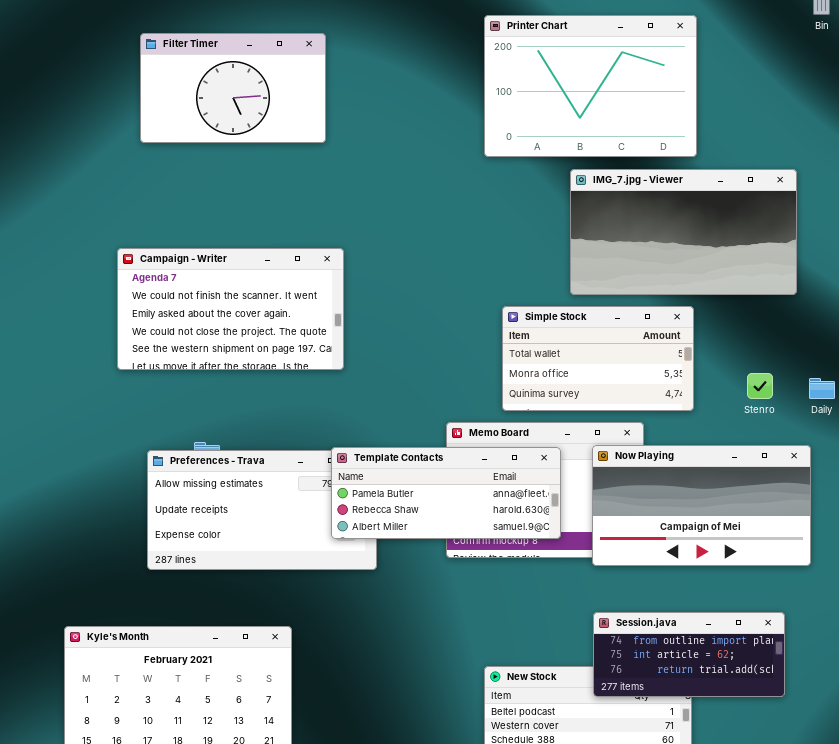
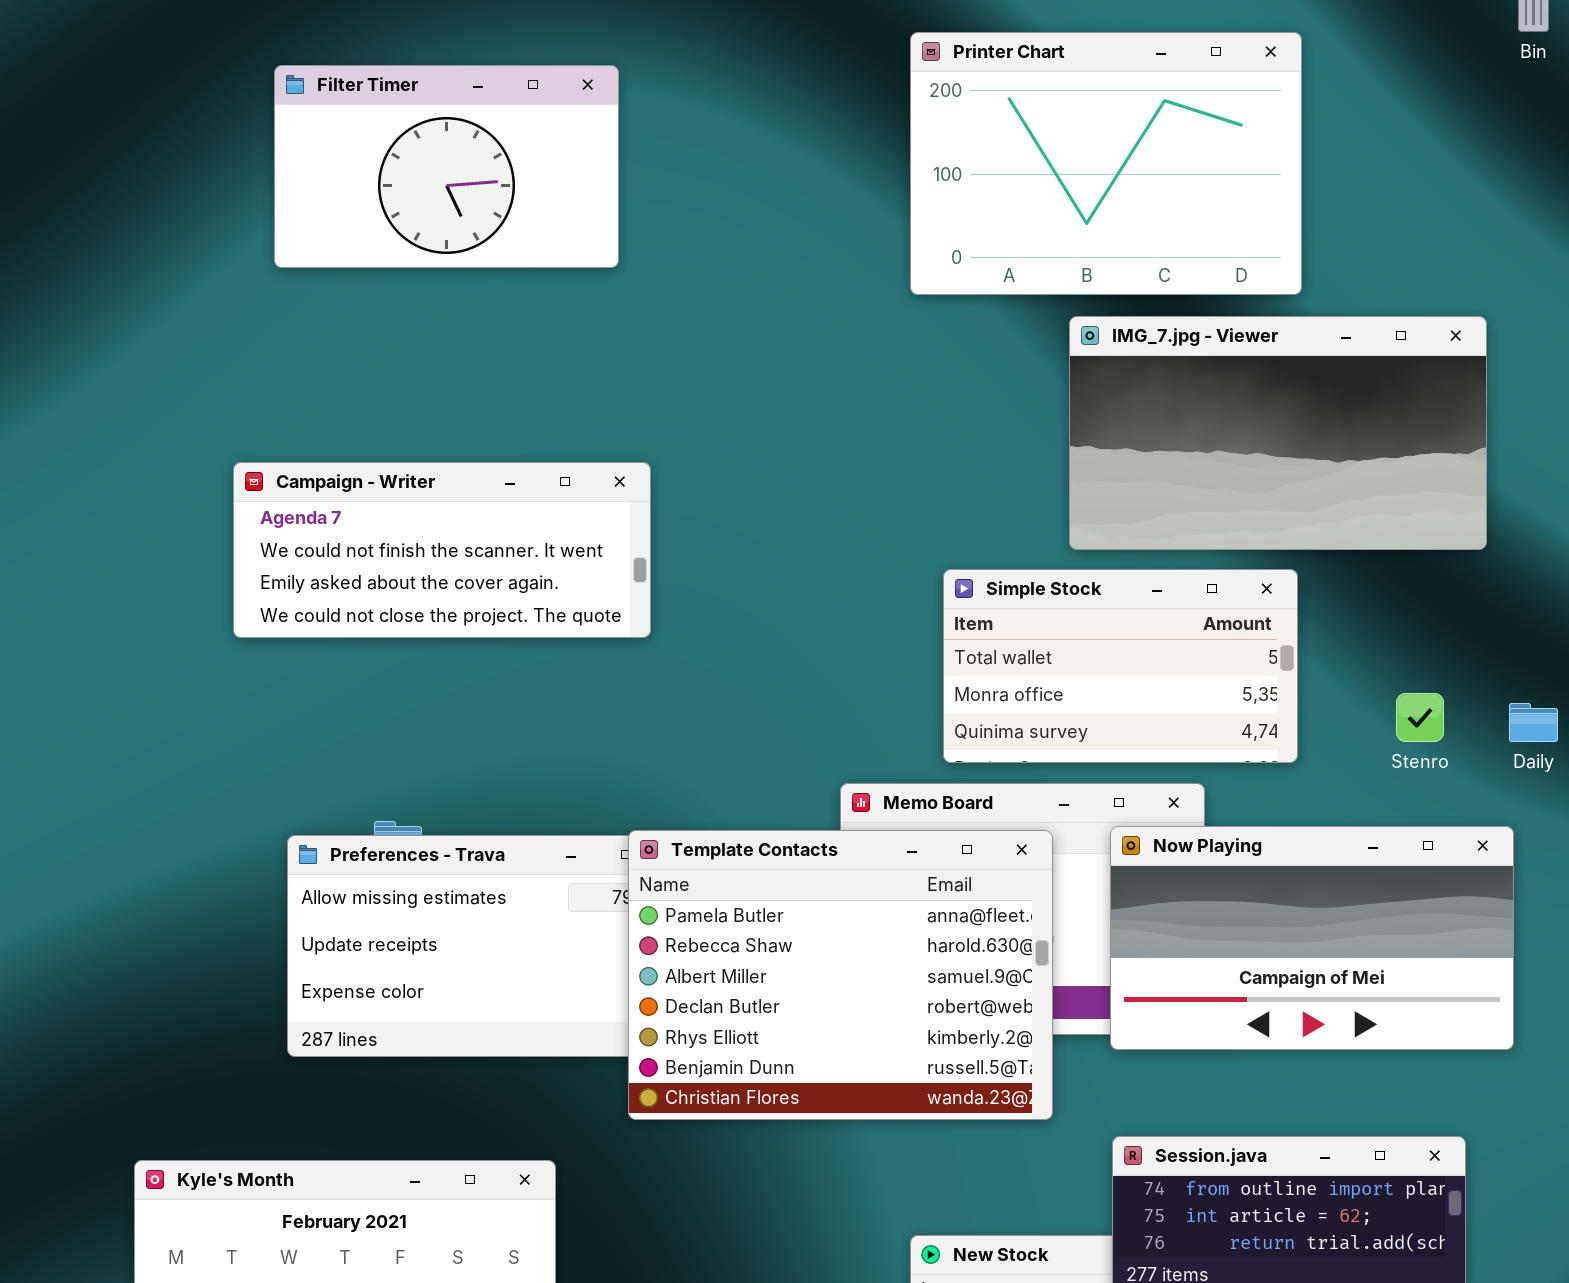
Campaign - Writer: [117,248,344,370] -> [233,462,651,638], resized
Template Contacts: [331,447,561,539] -> [628,830,1053,1120], resized

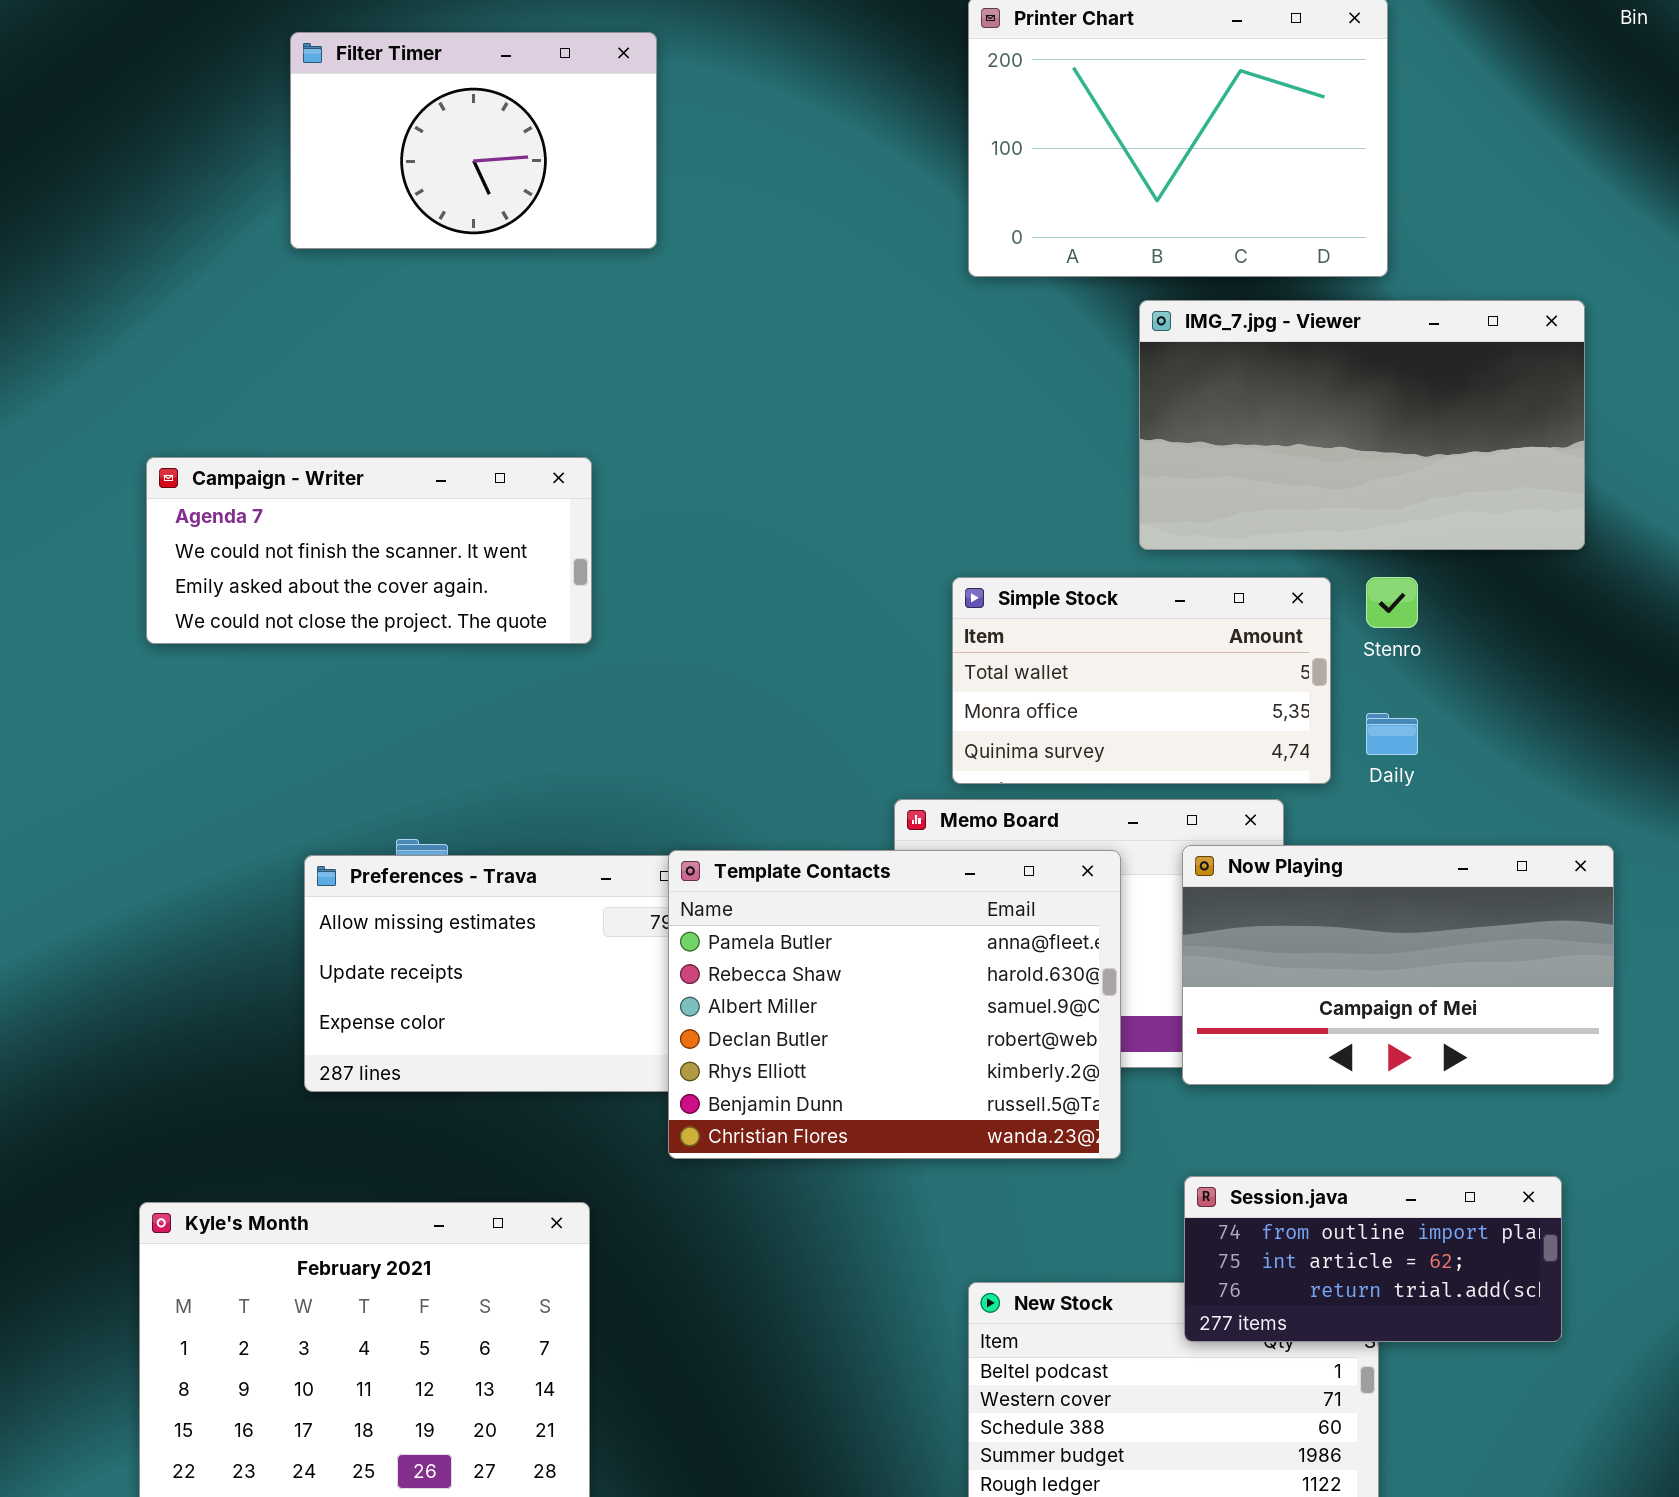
Campaign - Writer: [233,462,651,638] -> [146,457,592,644], moved
Simple Stock: [943,569,1298,763] -> [952,577,1331,784], moved
Stenro: [1396,693,1444,742] -> [1366,577,1418,628], moved
Daily: [1509,703,1558,742] -> [1366,713,1418,755], moved

